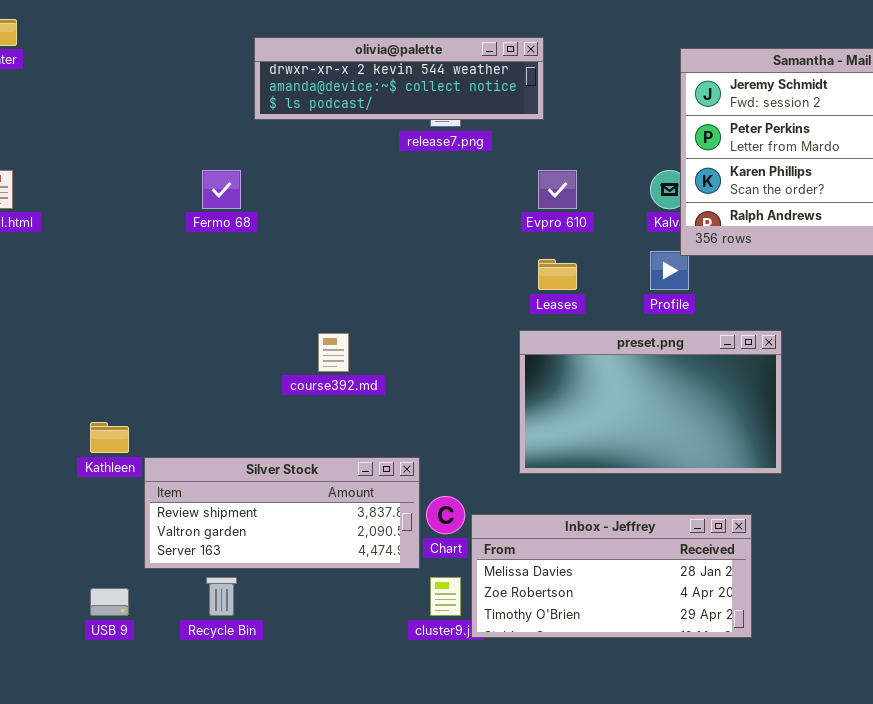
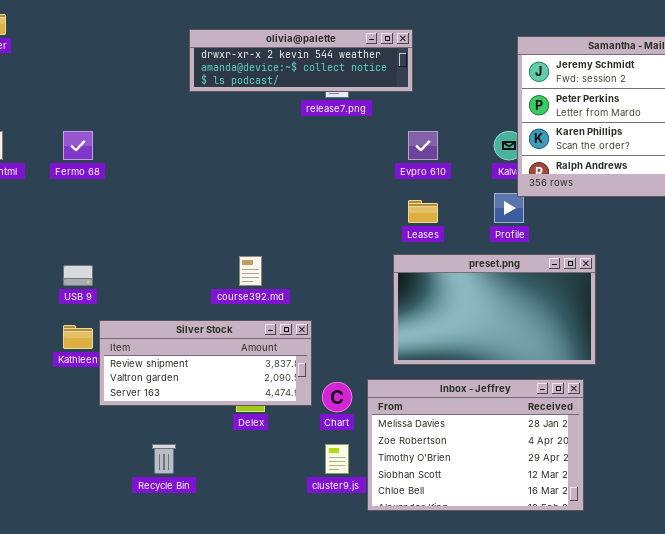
Fermo 68: [202,170,241,209] -> [63,131,93,160], moved
Silver Stock: [144,457,420,569] -> [99,320,312,406], moved
Inbox - Jeffrey: [471,514,752,638] -> [367,379,584,511], moved, resized
USB 9: [90,588,129,616] -> [63,265,93,286], moved

